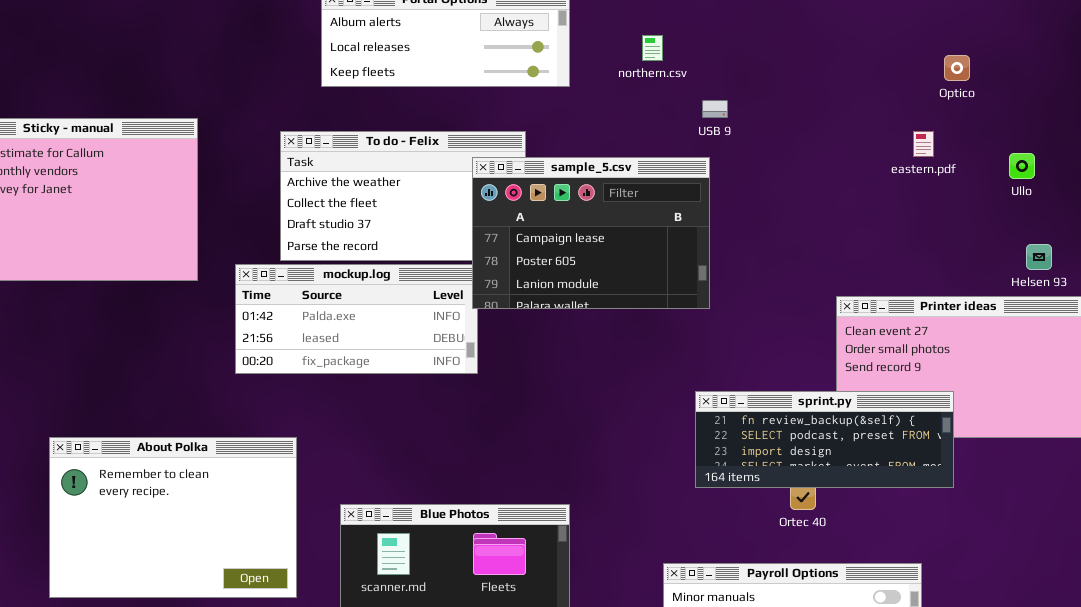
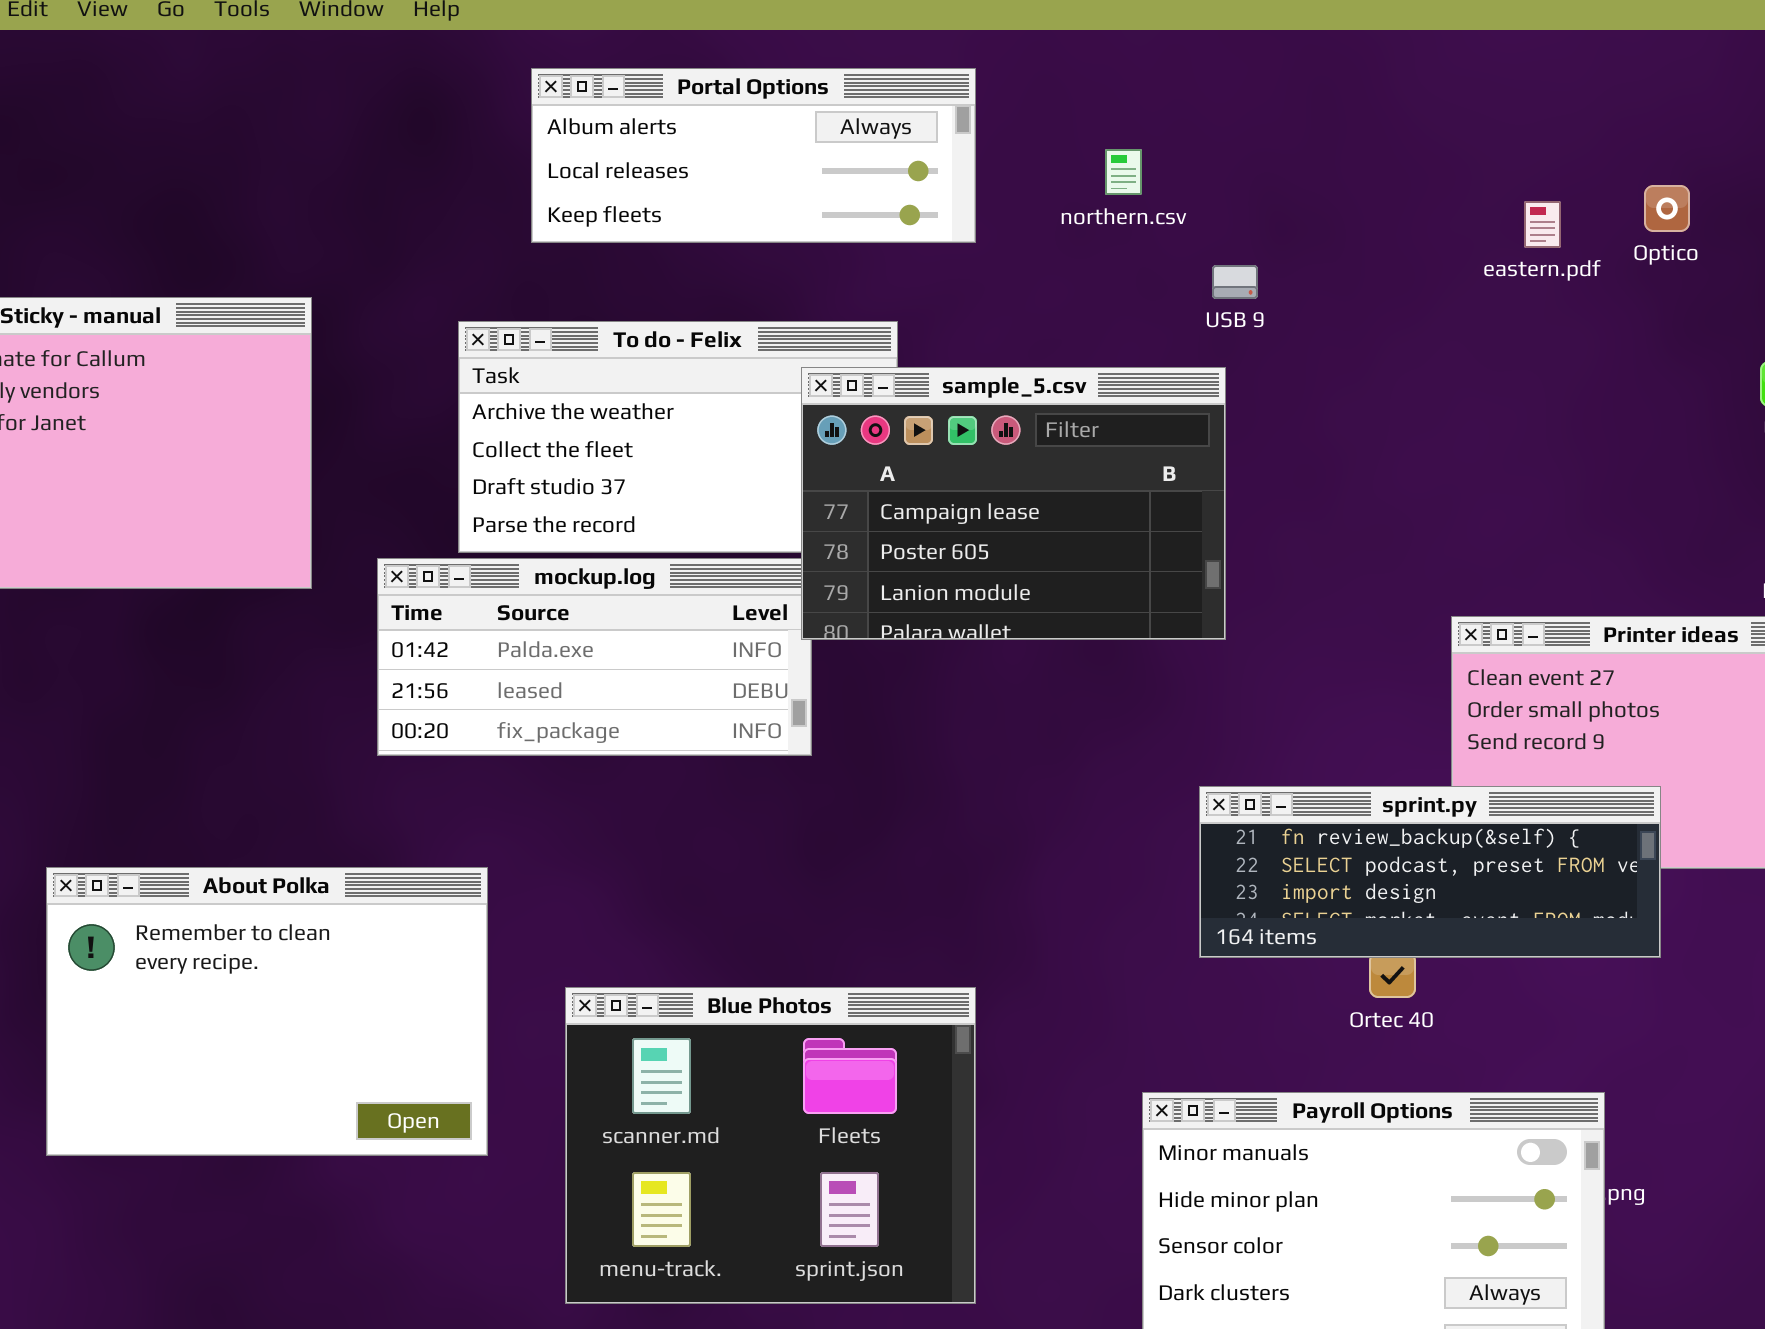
eastern.pdf: [913,131,934,157] -> [1524,201,1561,248], moved

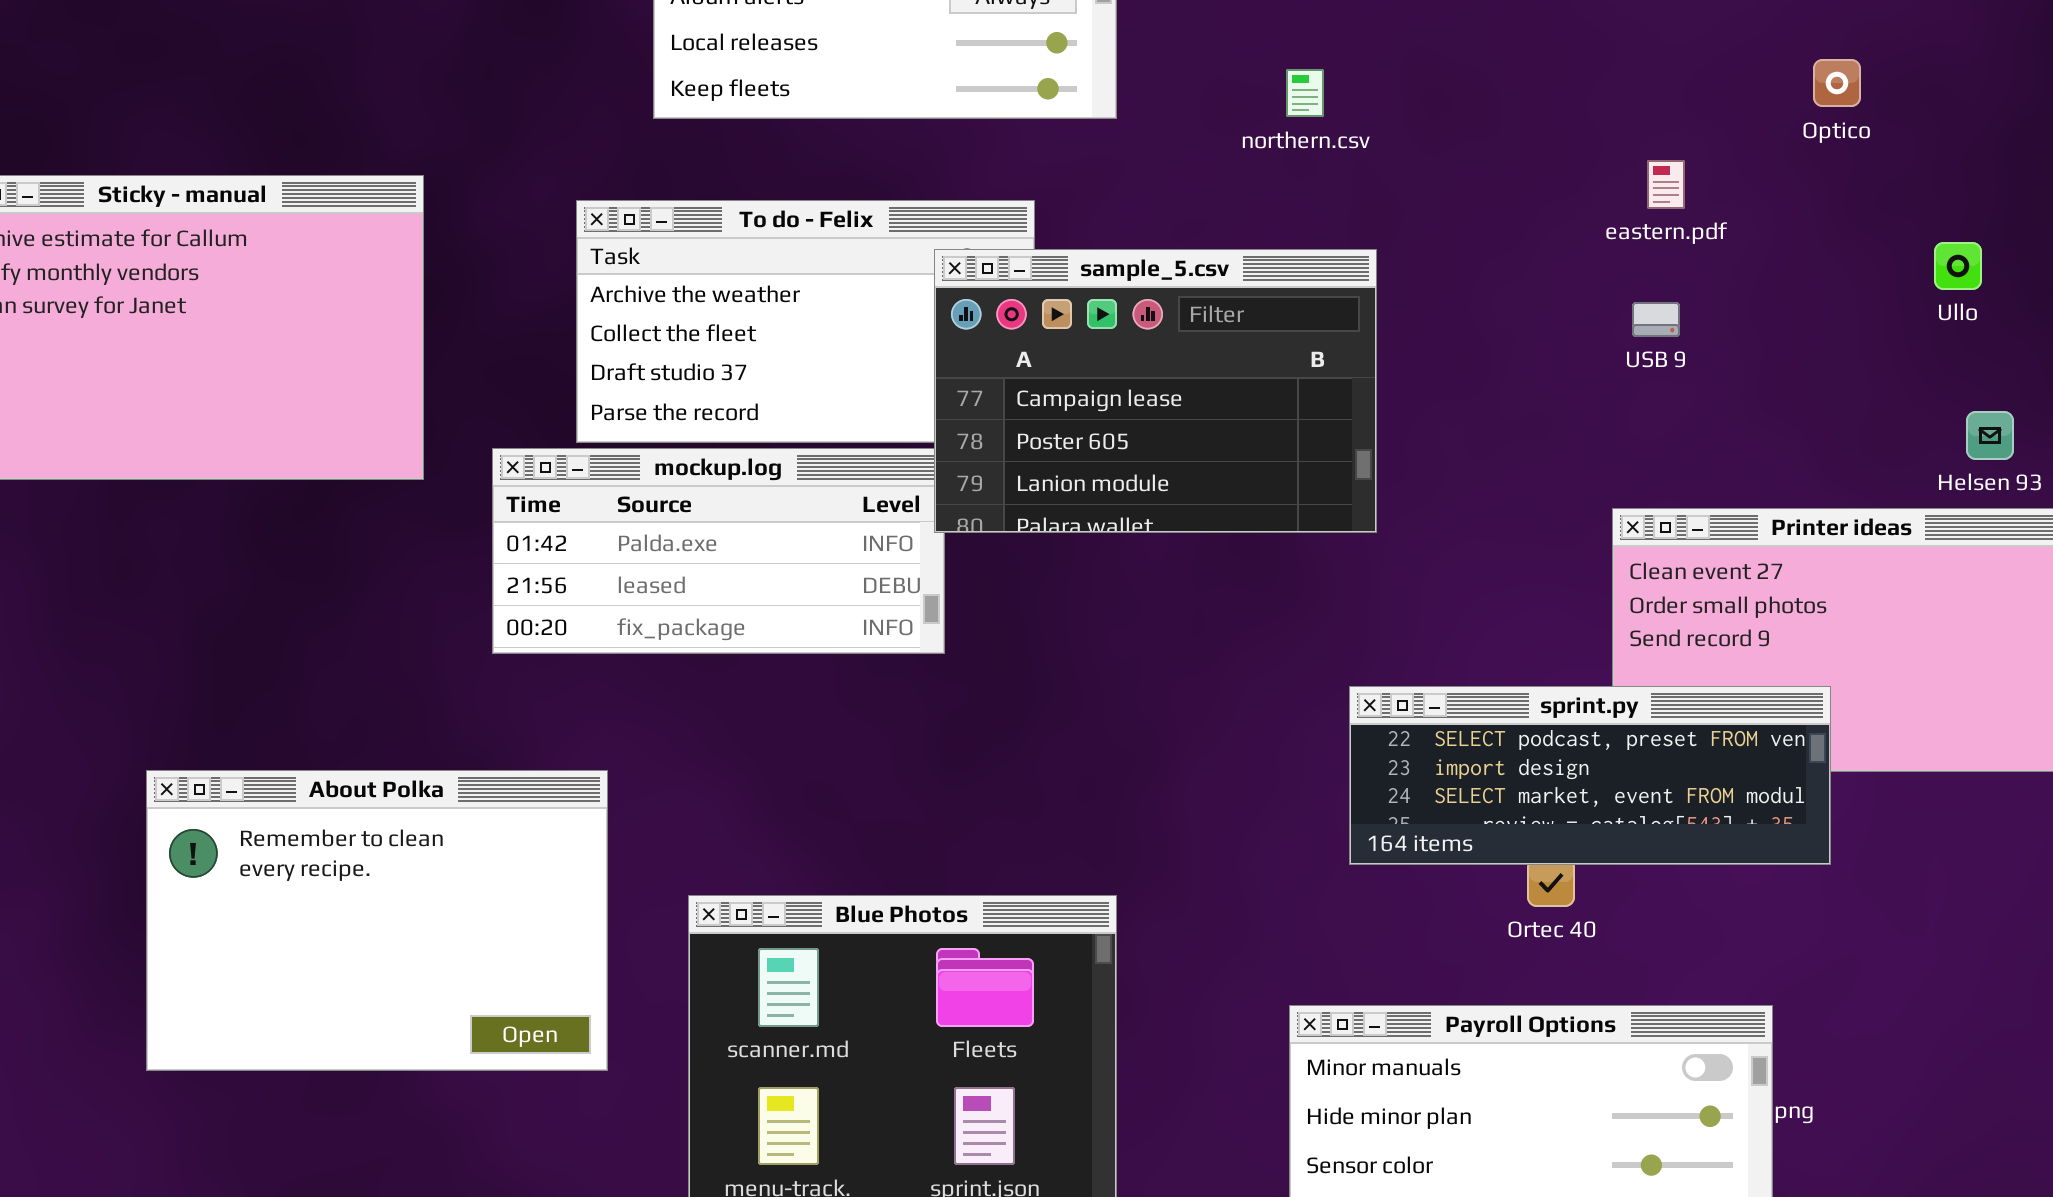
northern.csv: [1105,149,1142,195] -> [1286,69,1324,117], moved
eastern.pdf: [1524,201,1561,248] -> [1647,160,1685,209], moved
USB 9: [1212,265,1258,299] -> [1632,302,1680,337], moved
sprint.py: [1199,786,1661,958] -> [1349,686,1831,865], scrolled down 1 row

